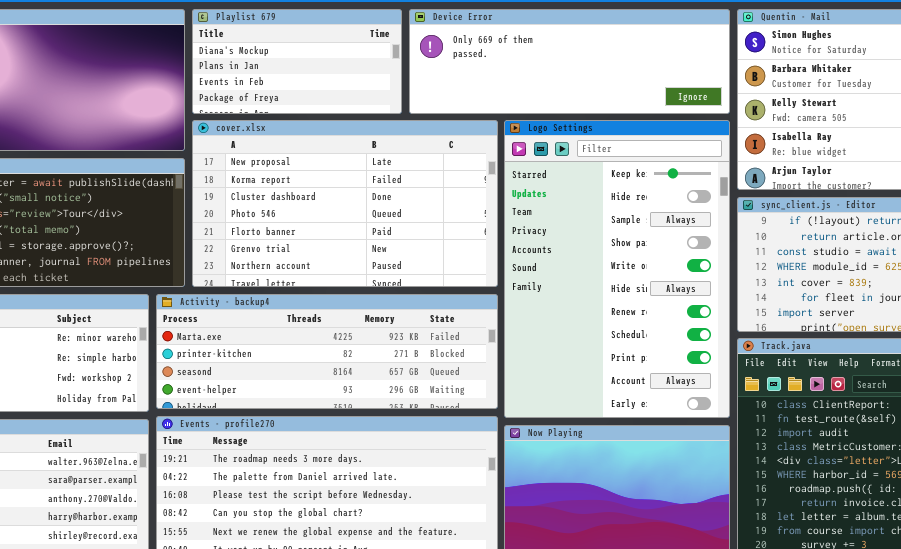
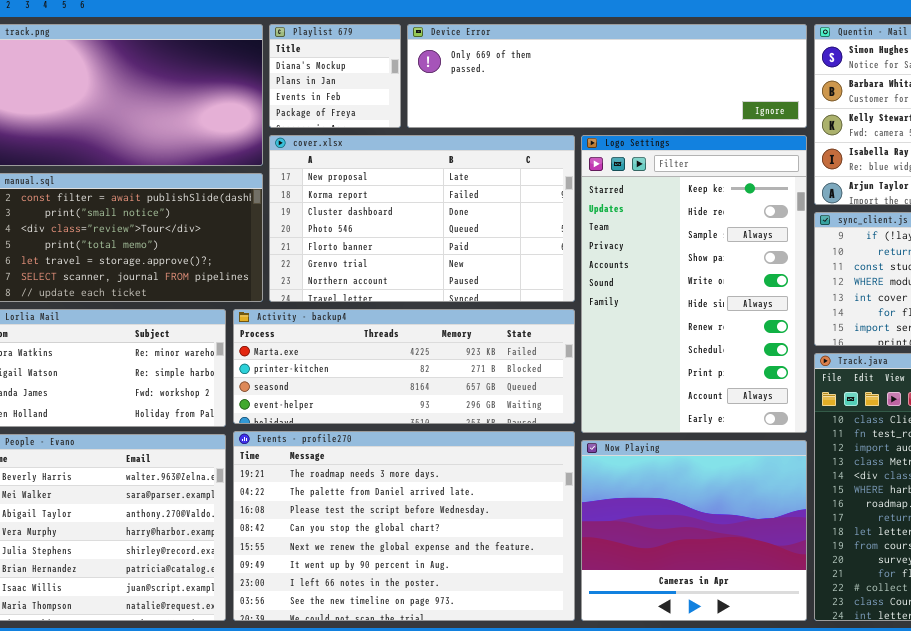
Playlist 679: [192,9,402,114] -> [269,24,401,128], resized
Device Error: [409,9,730,114] -> [407,24,807,128], resized

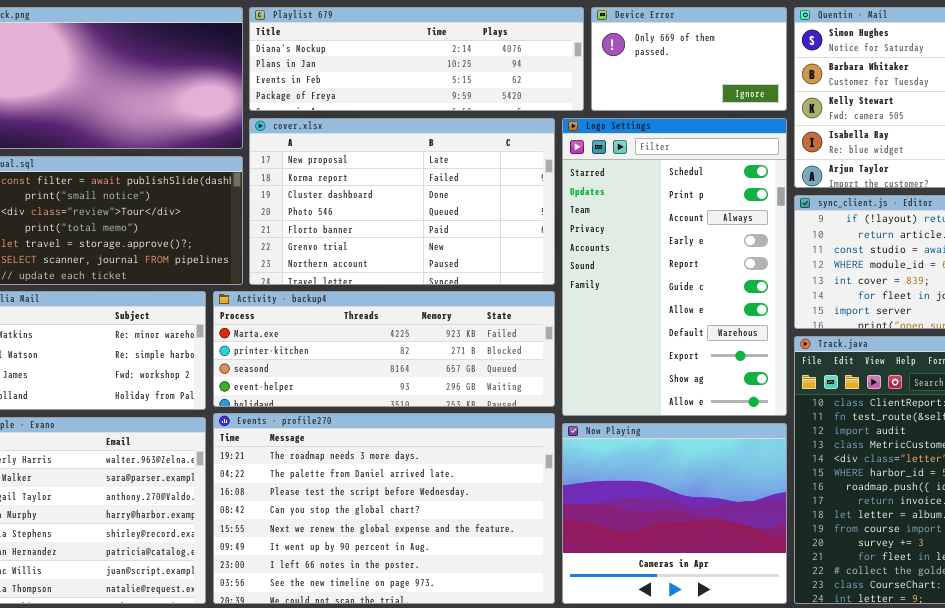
Playlist 679: [269,24,401,128] -> [249,7,584,111], resized
Device Error: [407,24,807,128] -> [591,7,787,111], resized
Logo Settings: [581,135,807,433] -> [562,118,787,416], scrolled down 7 rows

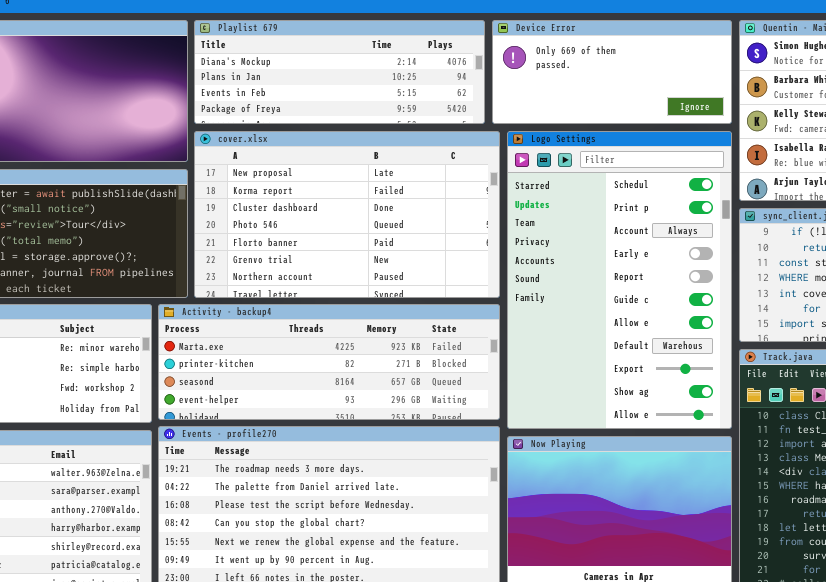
Playlist 679: [249,7,584,111] -> [194,20,485,124], resized
Device Error: [591,7,787,111] -> [492,20,732,124], resized

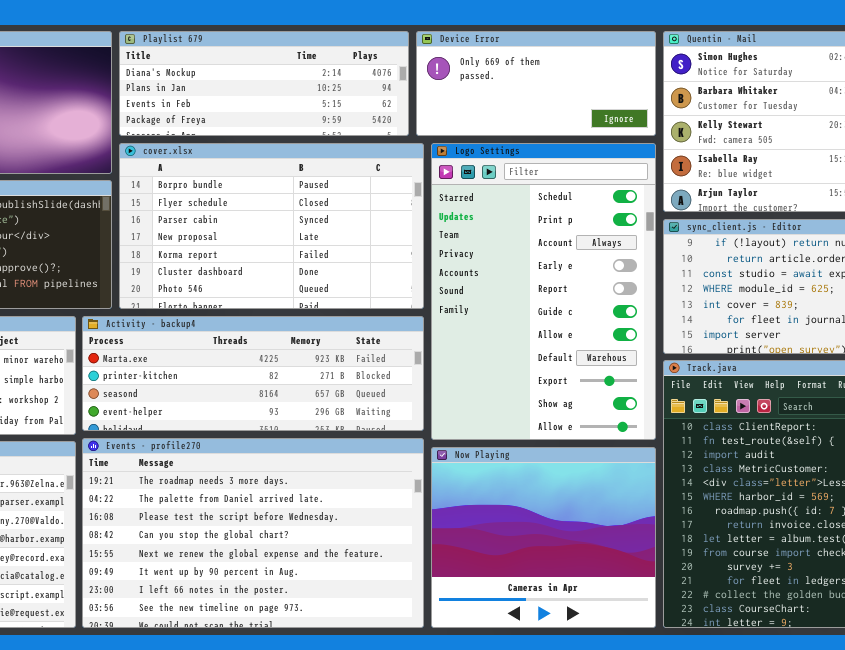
cover.xlsx: [194,131,500,298] -> [119,143,424,309], scrolled up 3 rows

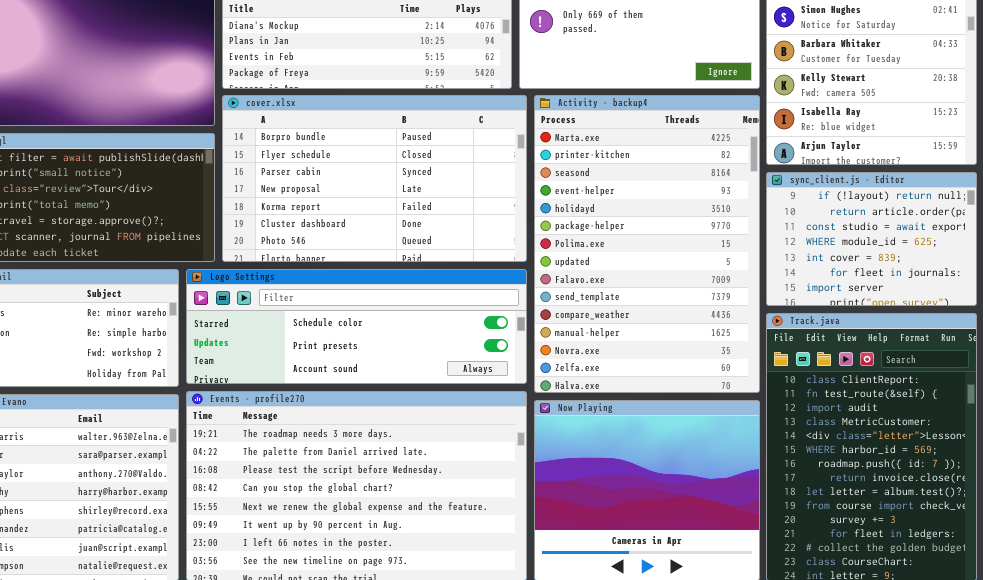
Logo Settings: [431,143,656,440] -> [186,269,527,384], moved, resized
Activity - backup4: [82,316,424,431] -> [534,95,760,393], moved, resized

